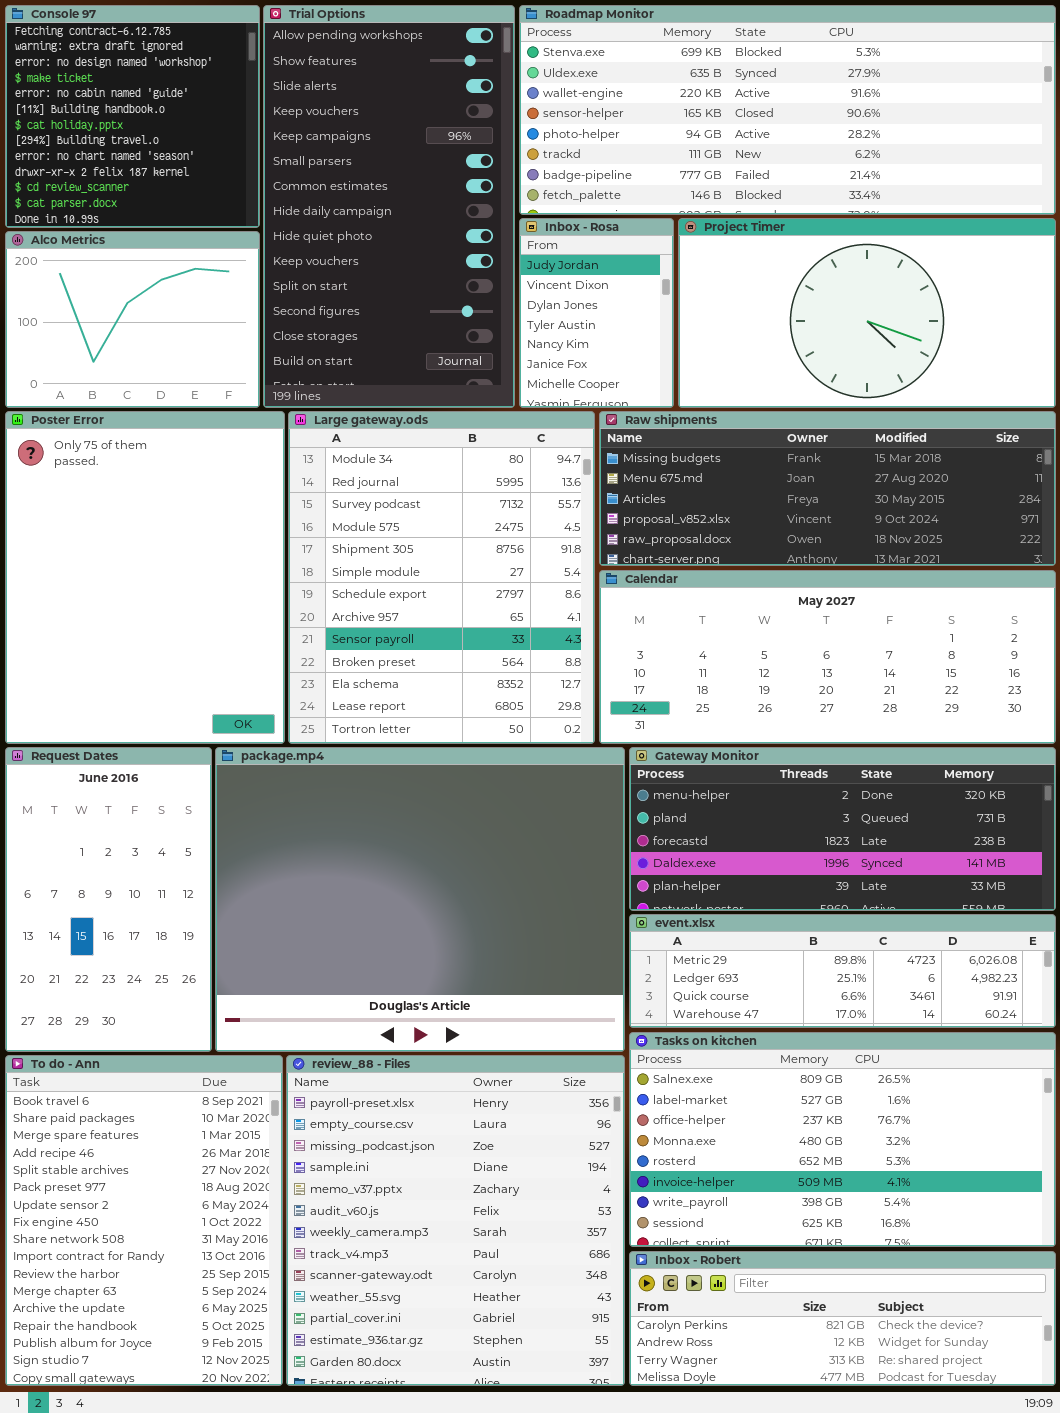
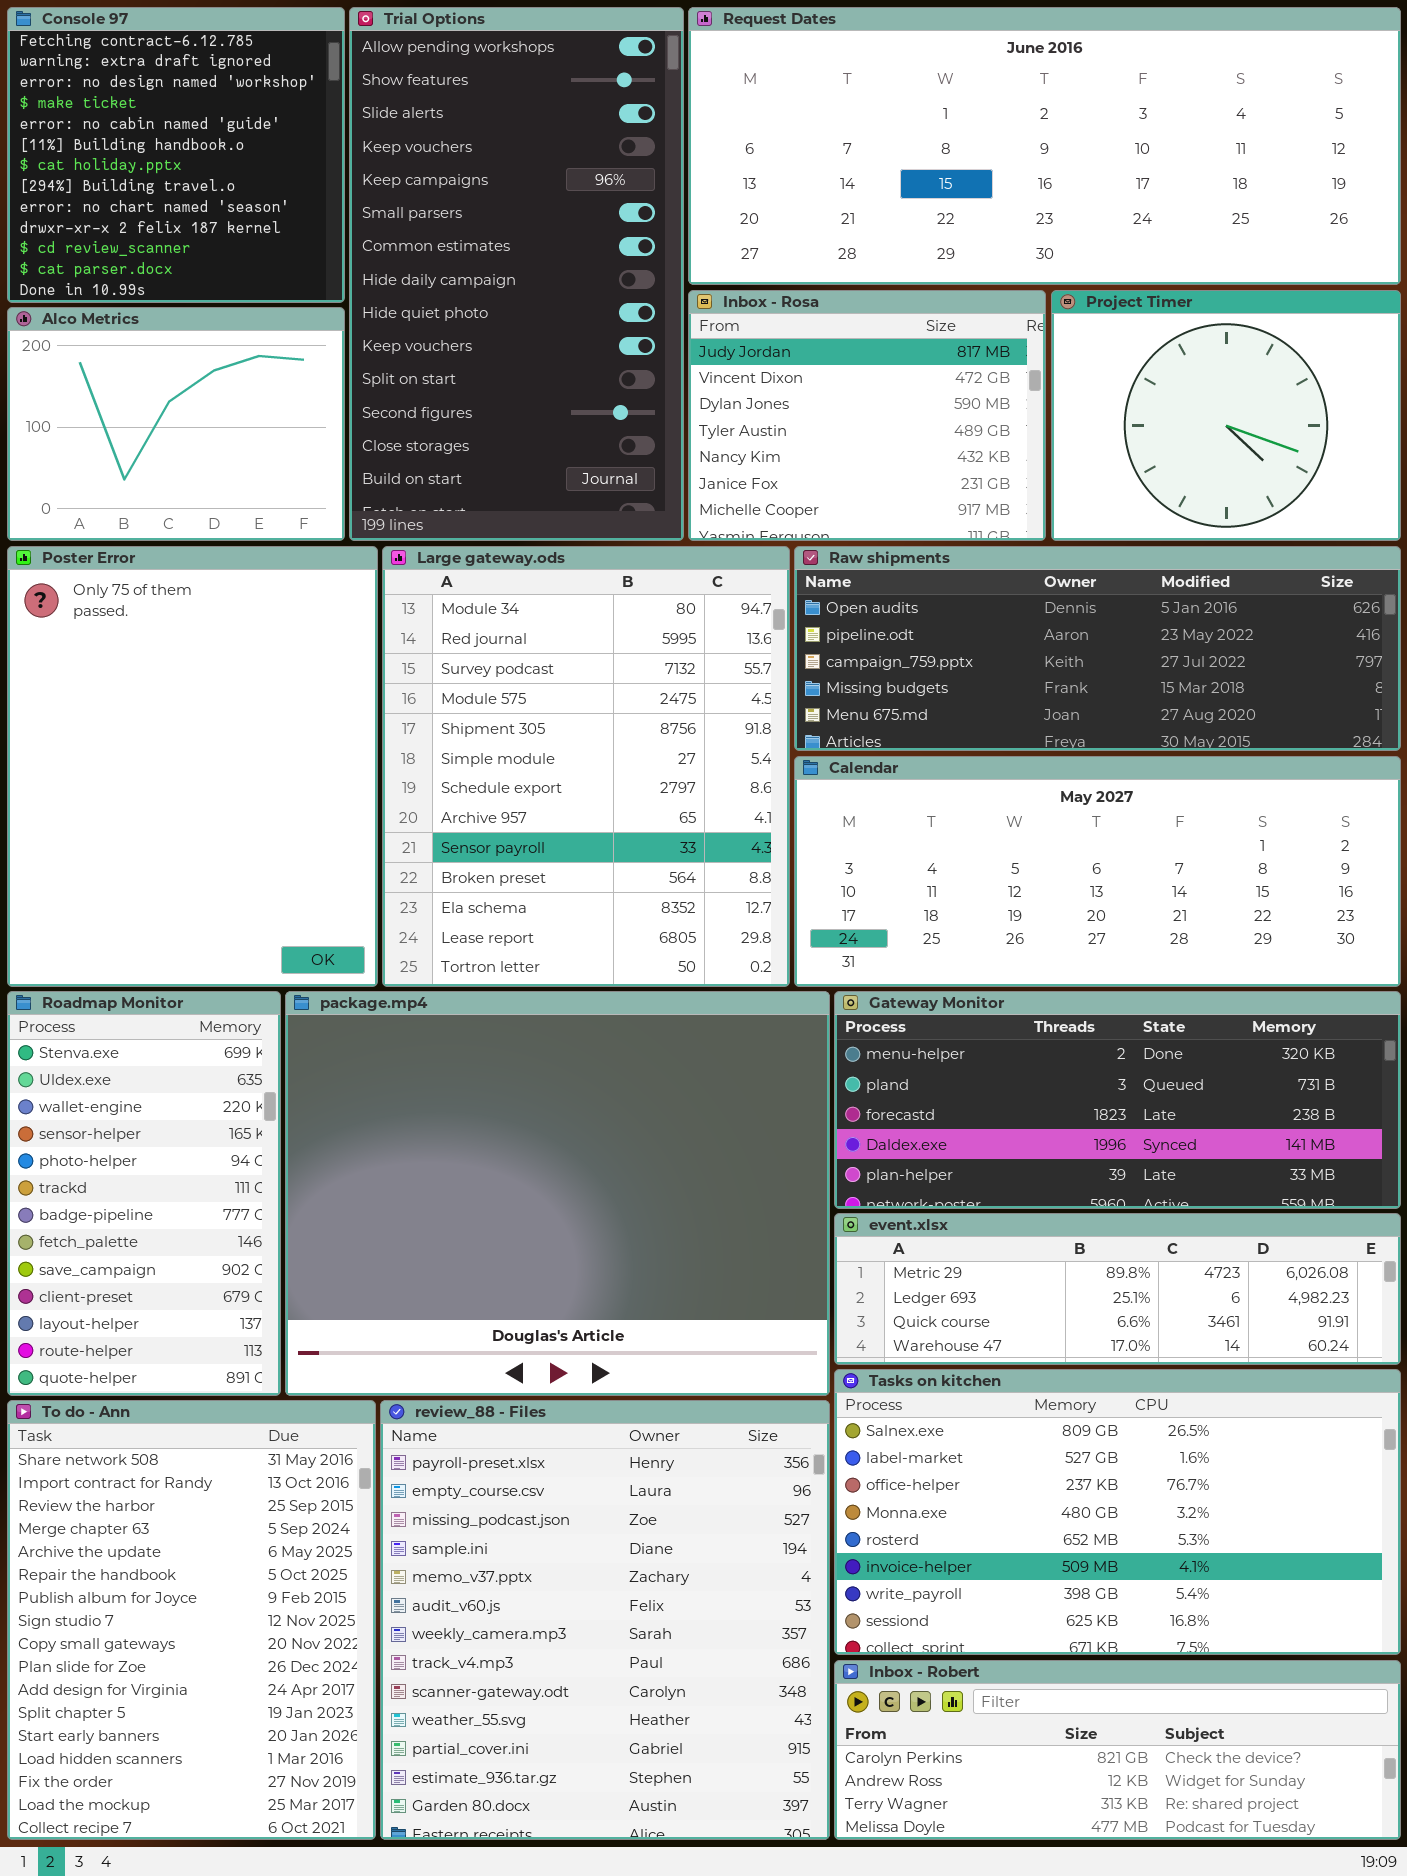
Roadmap Monitor: [519,5,1056,215] -> [7,991,281,1396], moved, resized
Inbox - Rosa: [519,218,674,408] -> [688,290,1046,541], resized
Project Timer: [678,218,1056,408] -> [1051,290,1401,541], resized
Raw shipments: [599,411,1056,566] -> [794,546,1401,751], scrolled up 3 rows
Request Dates: [5,747,212,1052] -> [688,7,1401,285], moved, resized
To do - Ann: [5,1055,283,1386] -> [7,1400,376,1840], scrolled down 8 rows

